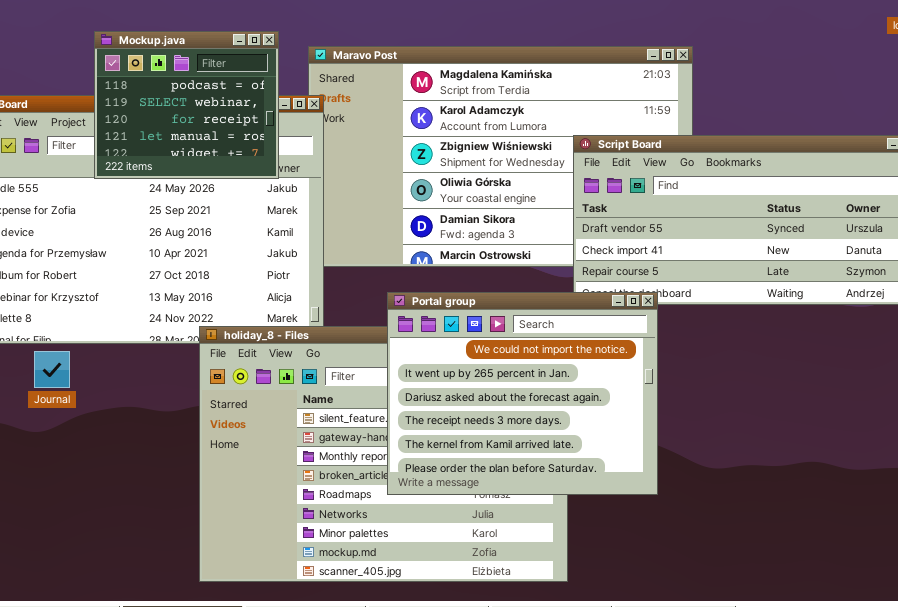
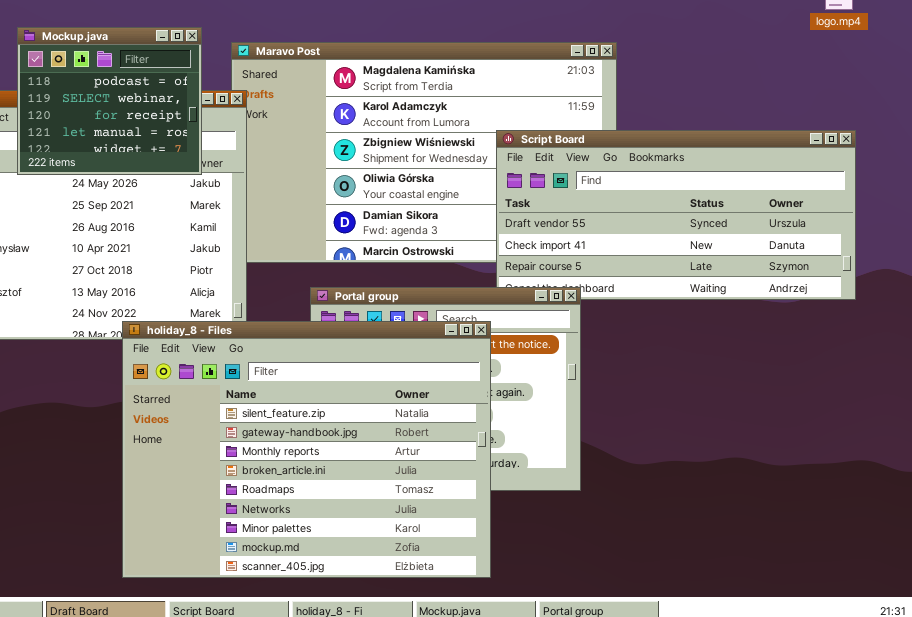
holiday_8 - Files: [199,326,568,582] -> [122,321,491,578], raised

